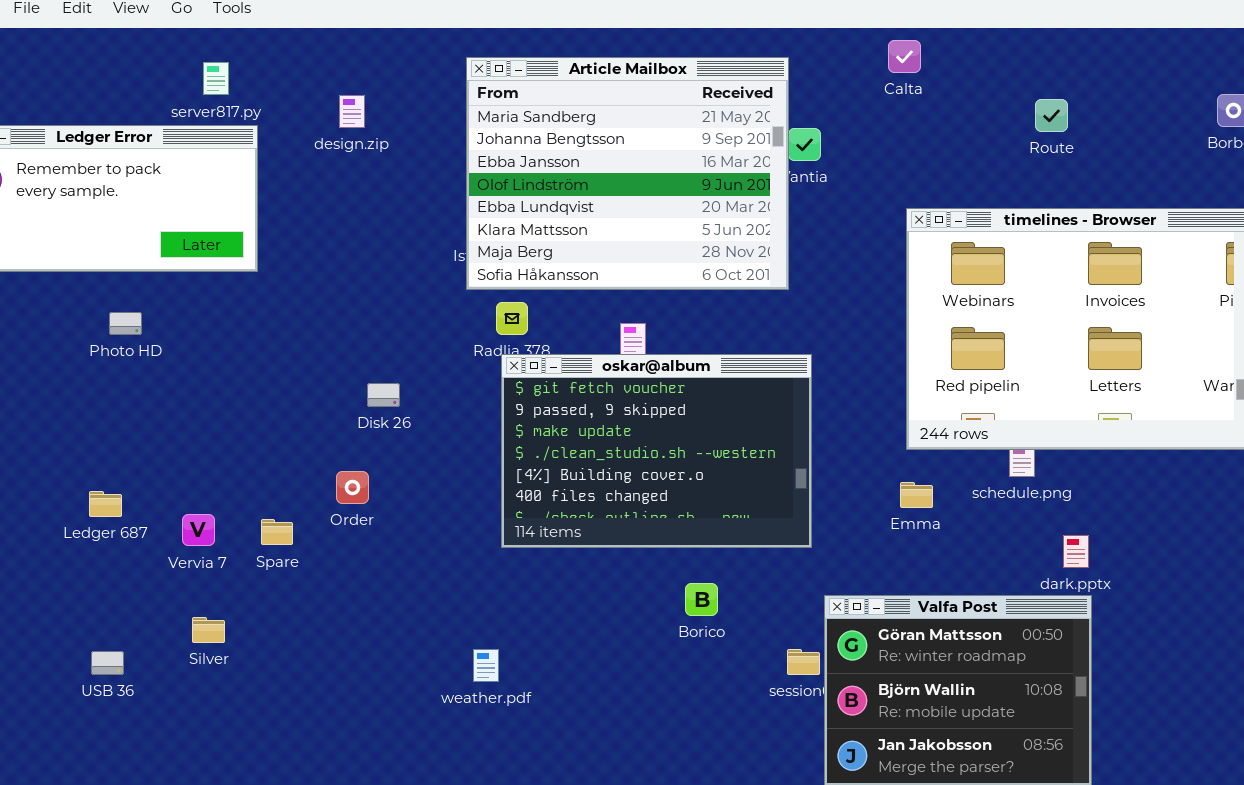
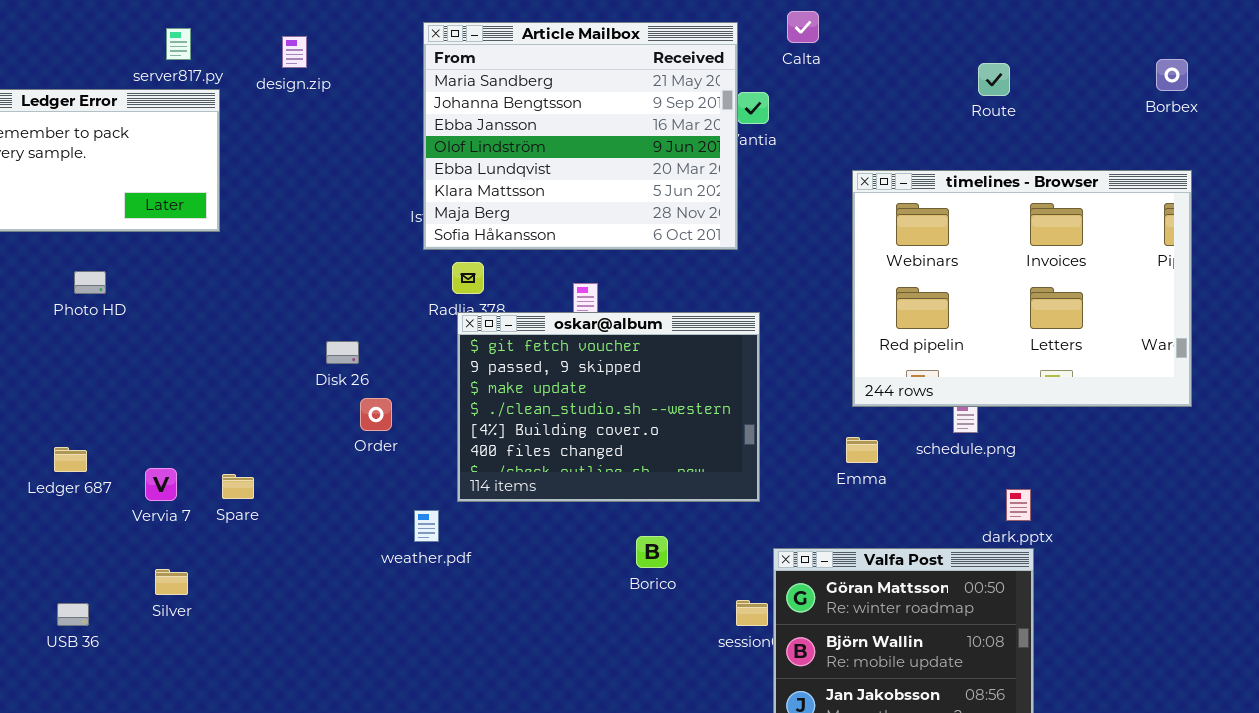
Calta: [888,40,921,73] -> [787,11,819,43], moved
design.zip: [339,95,365,128] -> [282,36,307,68], moved
Order: [336,471,369,504] -> [360,398,392,431], moved
weather.pdf: [473,649,499,682] -> [414,510,439,542], moved

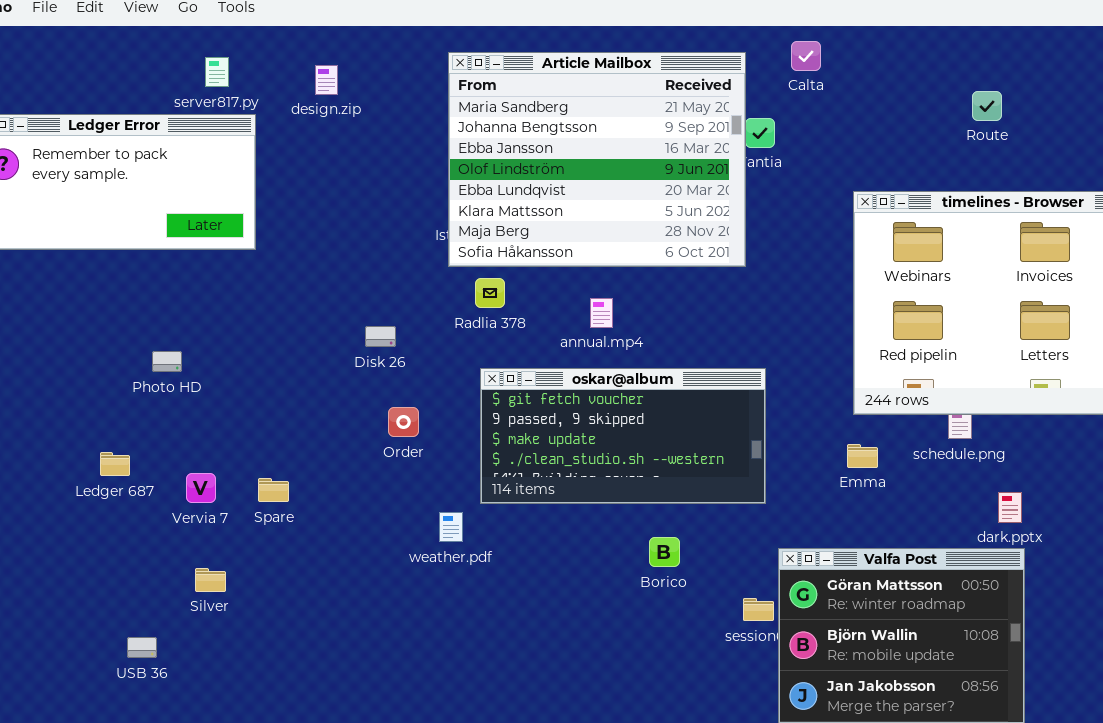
Photo HD: [74,271,106,294] -> [152,351,182,372], moved
oskar@album: [457,312,760,502] -> [480,368,766,504], resized
Disk 26: [326,341,359,364] -> [365,326,396,347], moved
USB 36: [57,603,89,626] -> [127,637,157,658], moved

